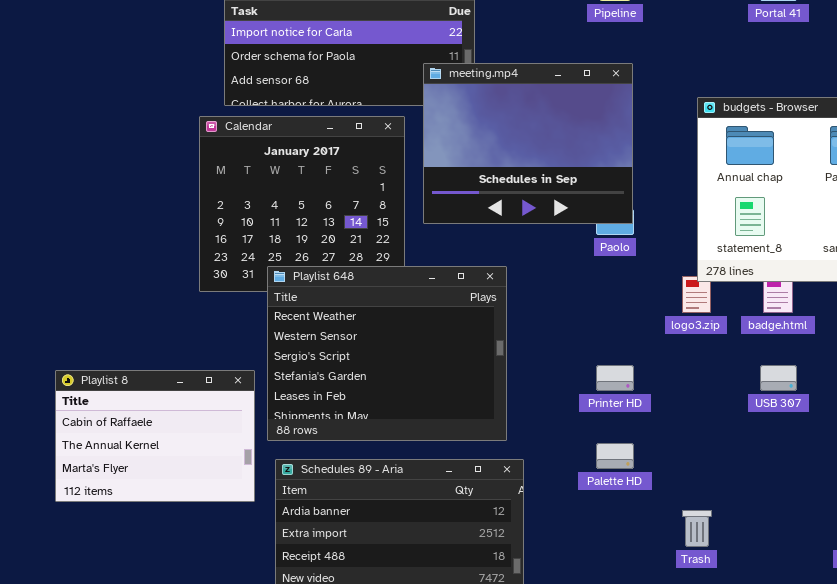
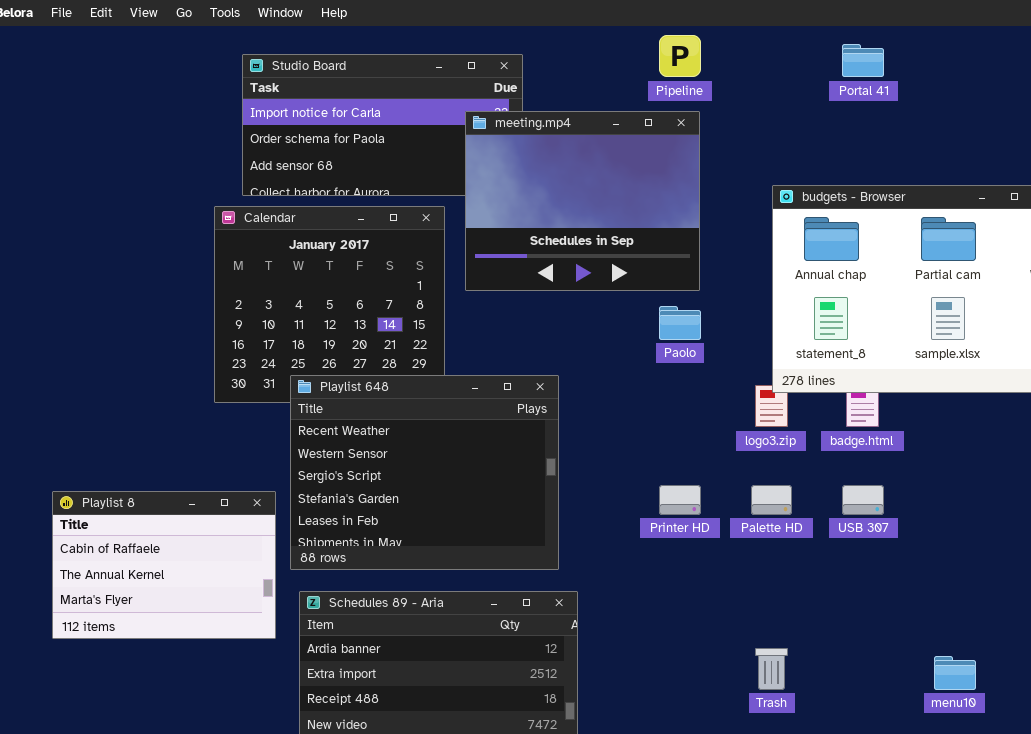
meeting.mp4: [423,63,633,224] -> [465,111,700,291], moved
Palette HD: [596,443,634,469] -> [751,485,792,515], moved

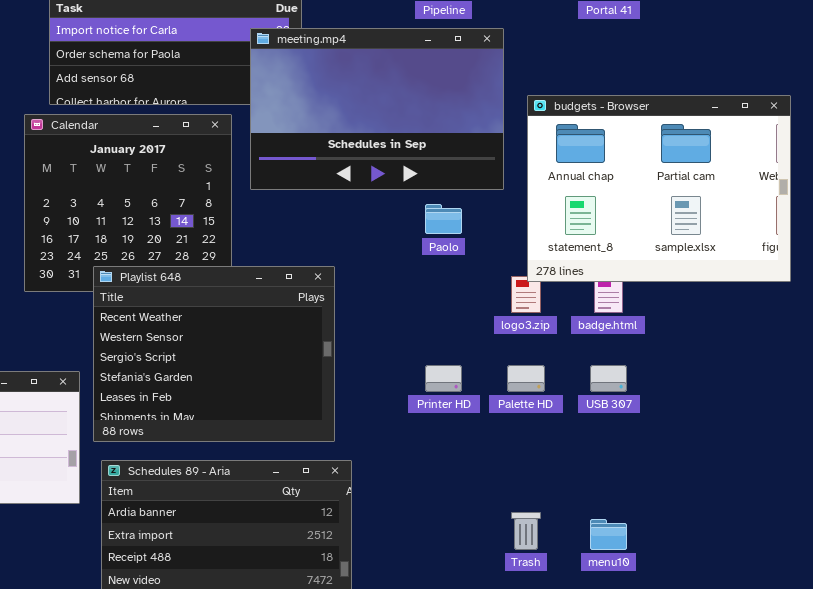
meeting.mp4: [465,111,700,291] -> [250,28,504,190], resized
menu10: [934,656,976,690] -> [590,519,627,550], moved

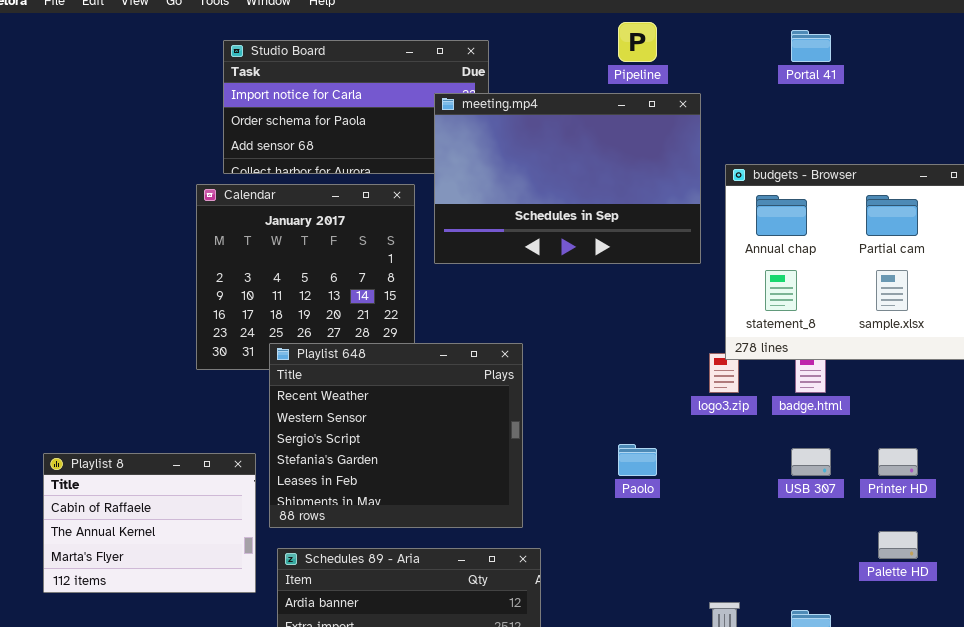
Paolo: [425,204,462,234] -> [618,444,657,476], moved
Printer HD: [425,365,462,392] -> [878,448,918,476], moved
Palette HD: [507,365,545,392] -> [878,531,918,559], moved

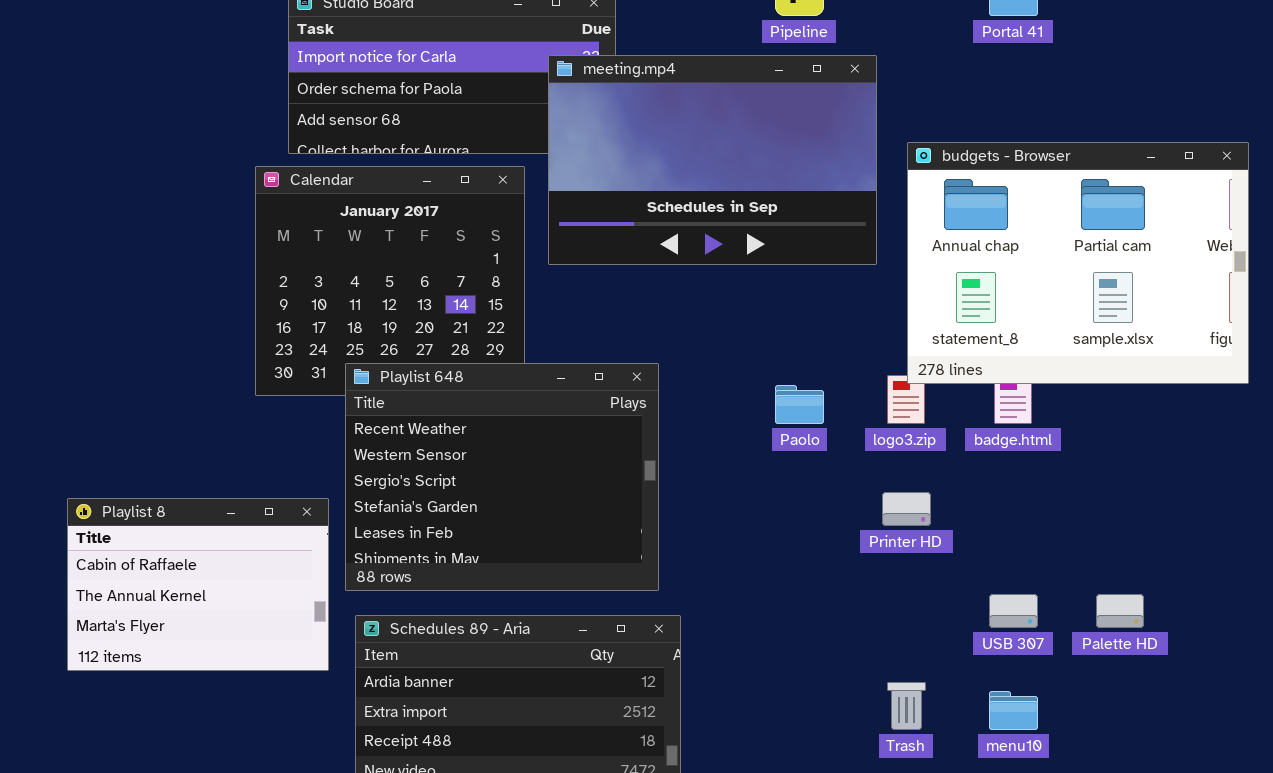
Paolo: [618,444,657,476] -> [775,385,824,424], moved
USB 307: [791,448,831,476] -> [989,594,1038,628], moved
Printer HD: [878,448,918,476] -> [882,492,931,526], moved

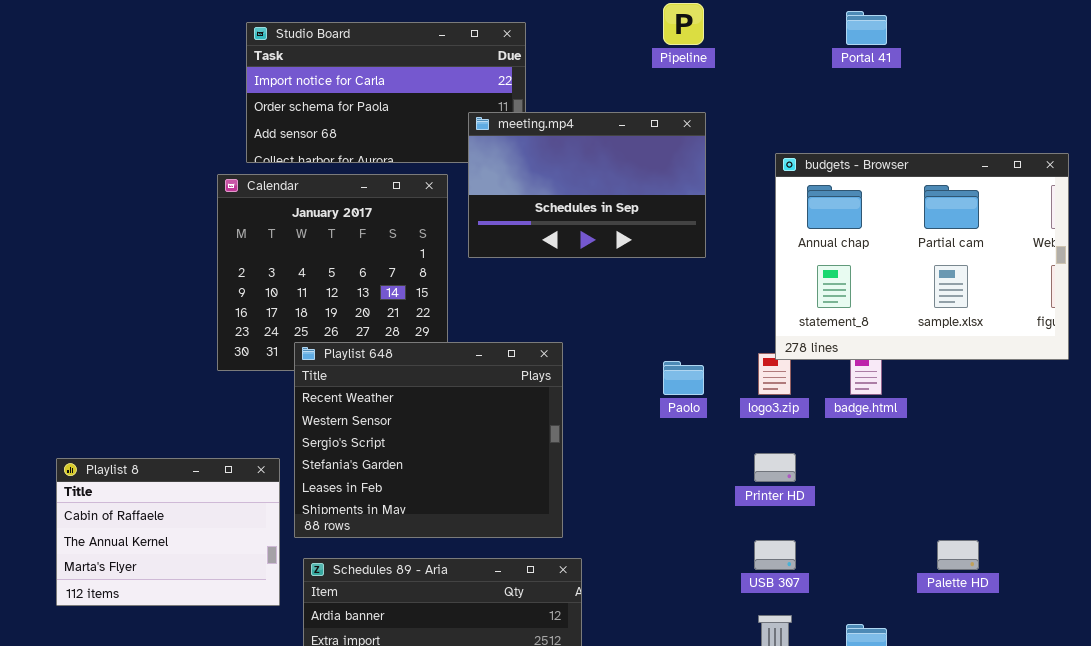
meeting.mp4: [548,55,877,265] -> [468,112,706,258], resized
USB 307: [989,594,1038,628] -> [754,540,796,570], moved

